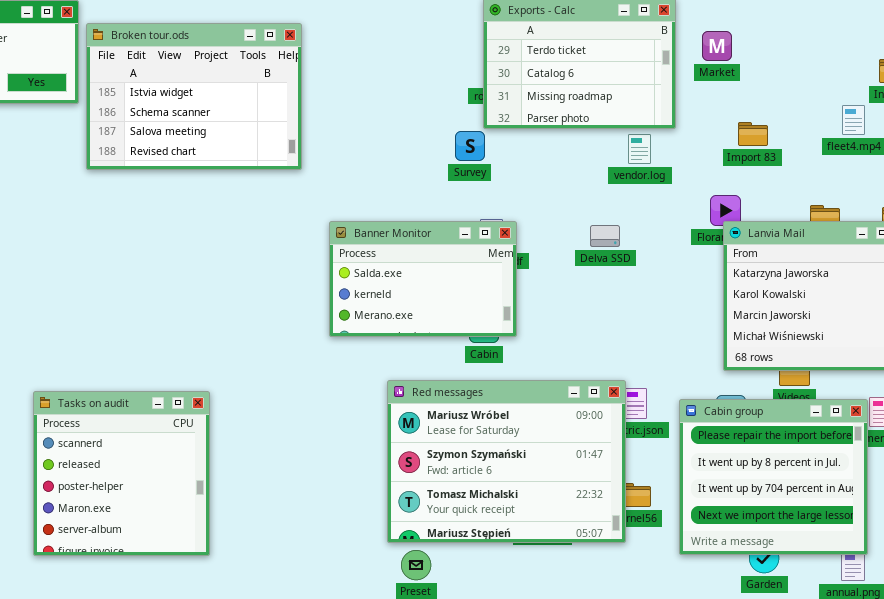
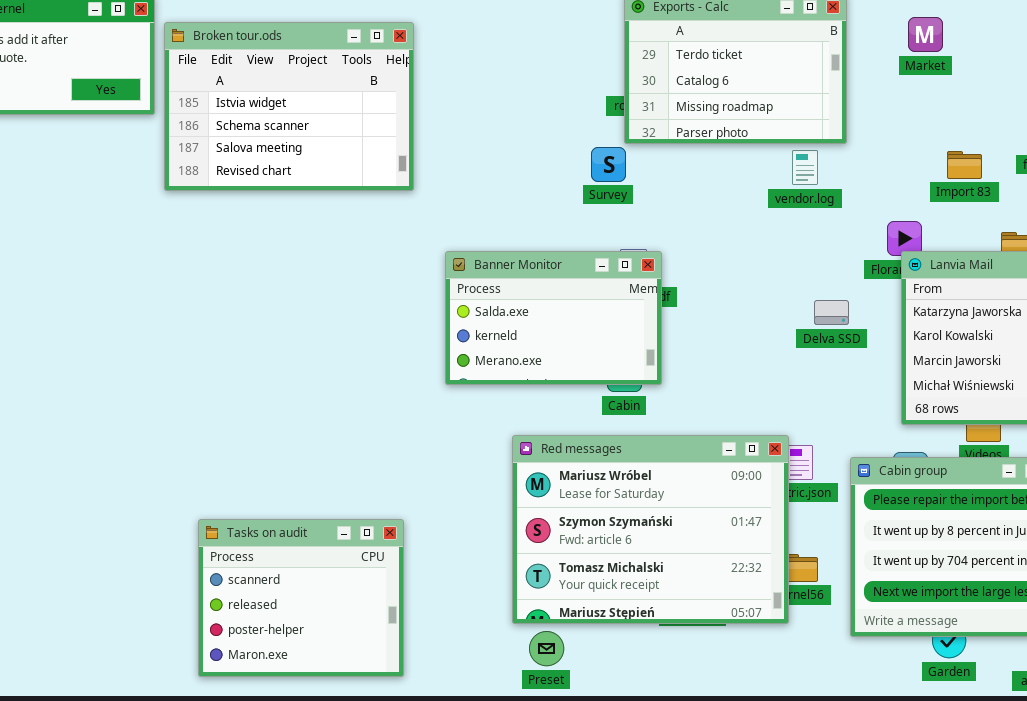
Market: [702,31,732,61] -> [908,17,943,52], moved
Import 83: [738,122,768,146] -> [947,151,982,179], moved
Delva SSD: [590,225,620,247] -> [814,300,849,325], moved
Tasks on audit: [33,391,210,556] -> [198,519,404,677], moved, resized

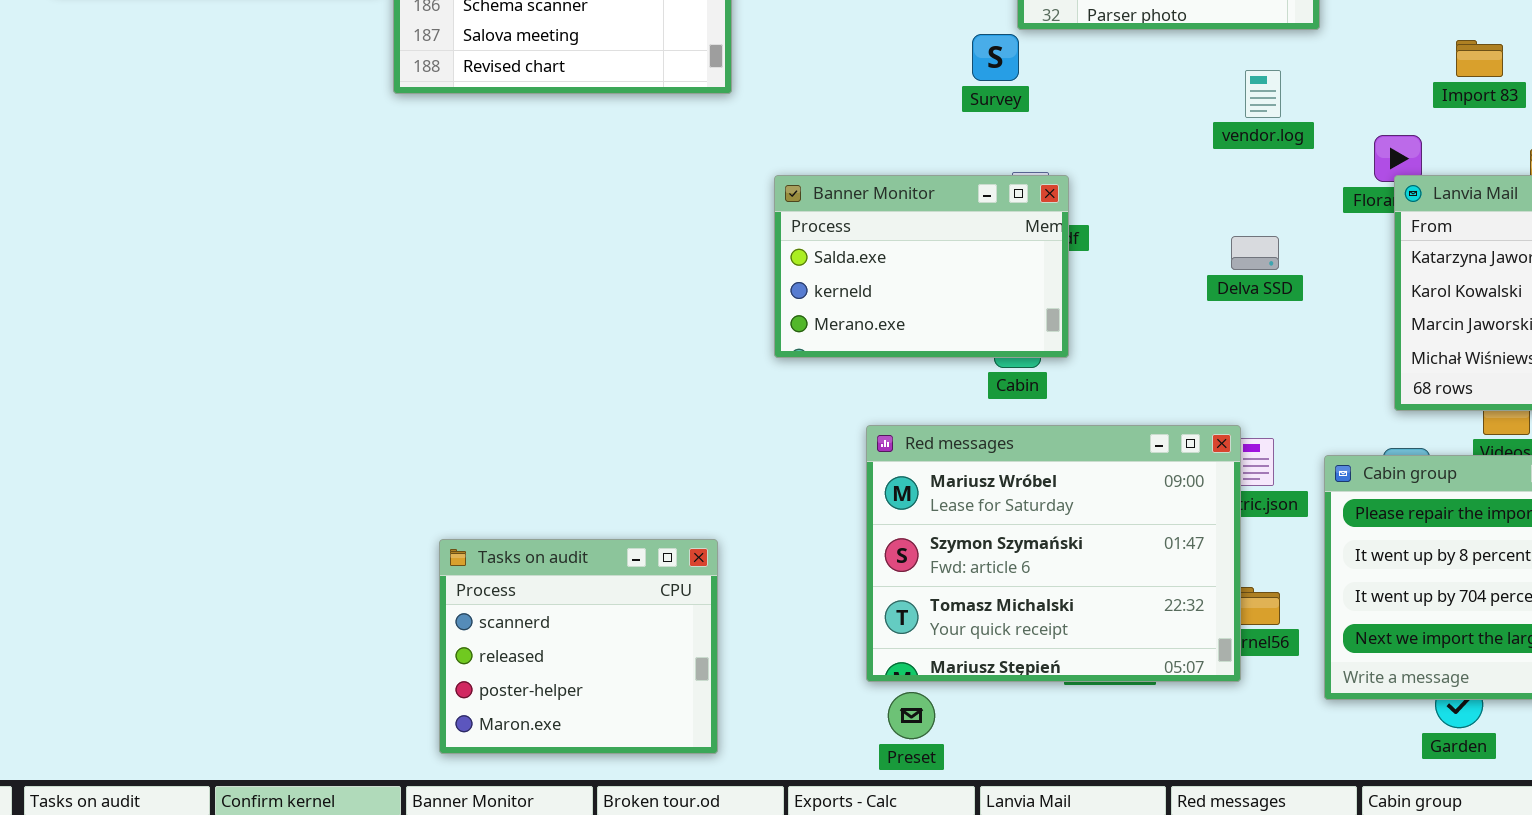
vendor.log: [792,150,818,185] -> [1245,70,1281,118], moved
Delva SSD: [814,300,849,325] -> [1231,236,1279,270], moved

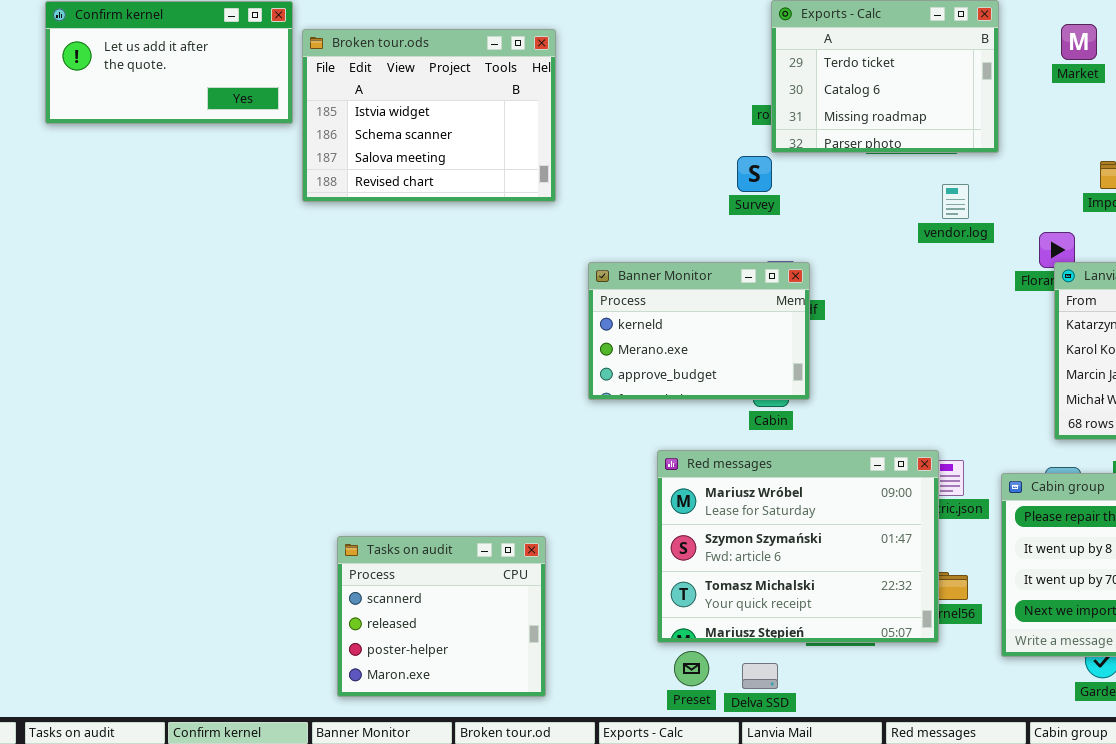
Banner Monitor: [774,175,1069,358] -> [588,262,810,400], scrolled down 1 row
Delva SSD: [1231,236,1279,270] -> [742,663,778,689], moved

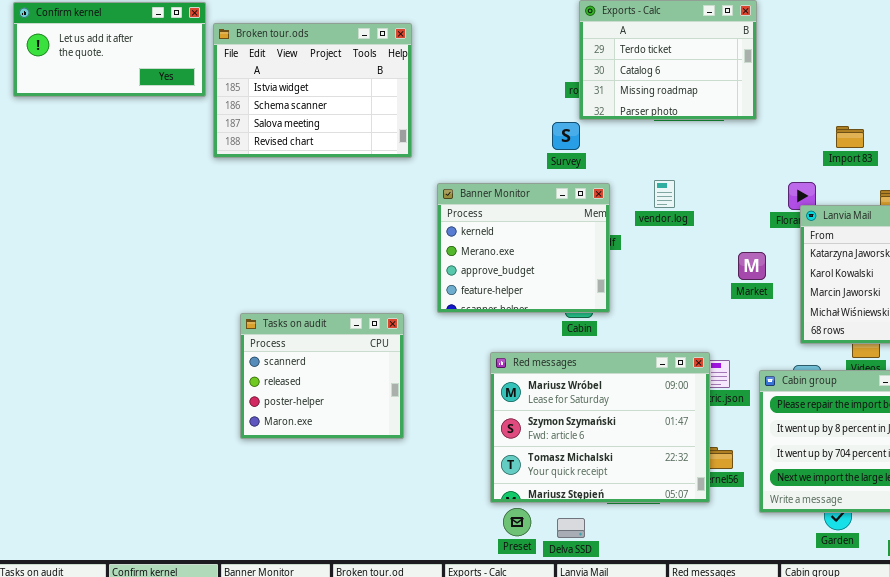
Market: [1061,24,1097,60] -> [738,252,766,280], moved
vendor.log: [942,184,969,219] -> [654,180,675,208], moved
Banner Monitor: [588,262,810,400] -> [437,183,610,313], resized
Tasks on audit: [337,536,546,697] -> [240,313,404,439], moved

